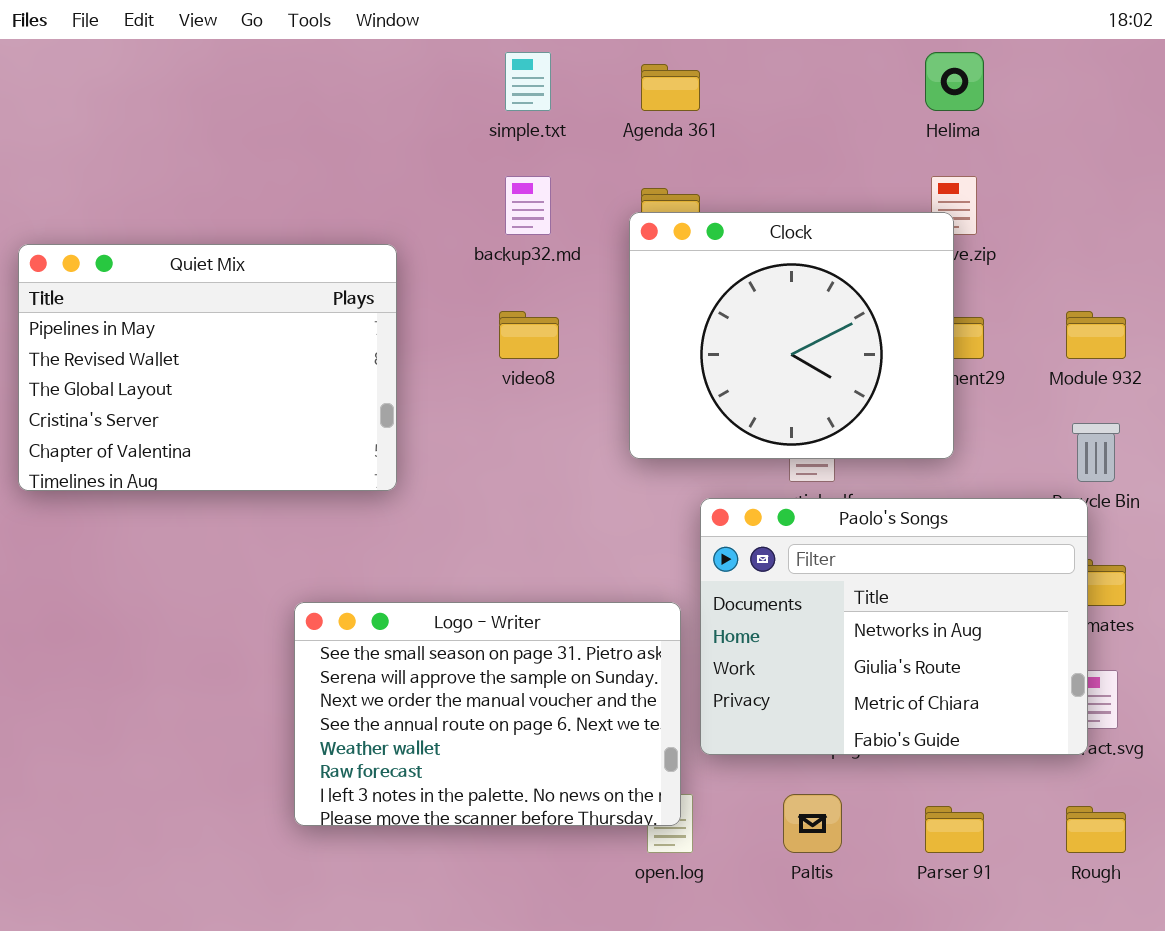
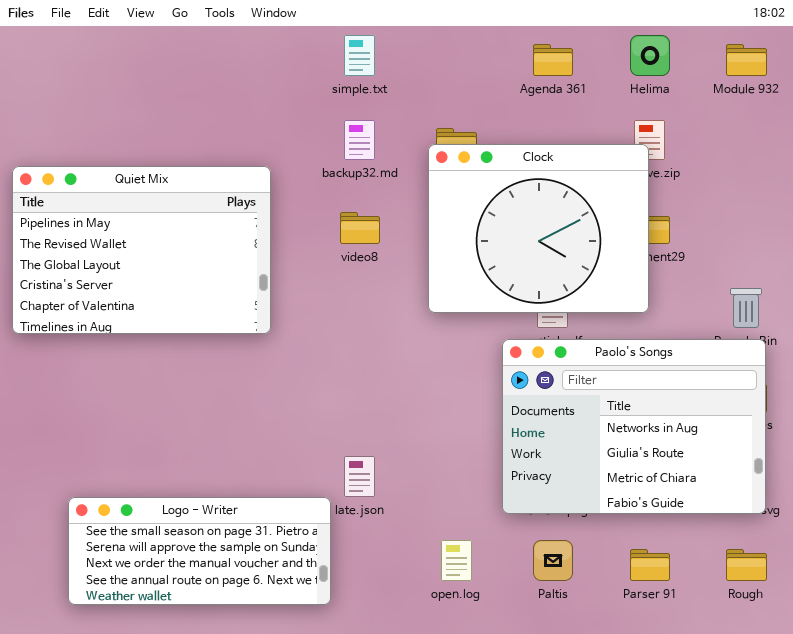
Agenda 361: [641,64,700,111] -> [533,44,573,76], moved
Module 932: [1066,311,1126,359] -> [726,44,767,76], moved
Paolo's Songs: [700,498,1088,755] -> [502,339,766,514], moved
Logo - Writer: [294,602,681,826] -> [68,497,331,605], moved, resized

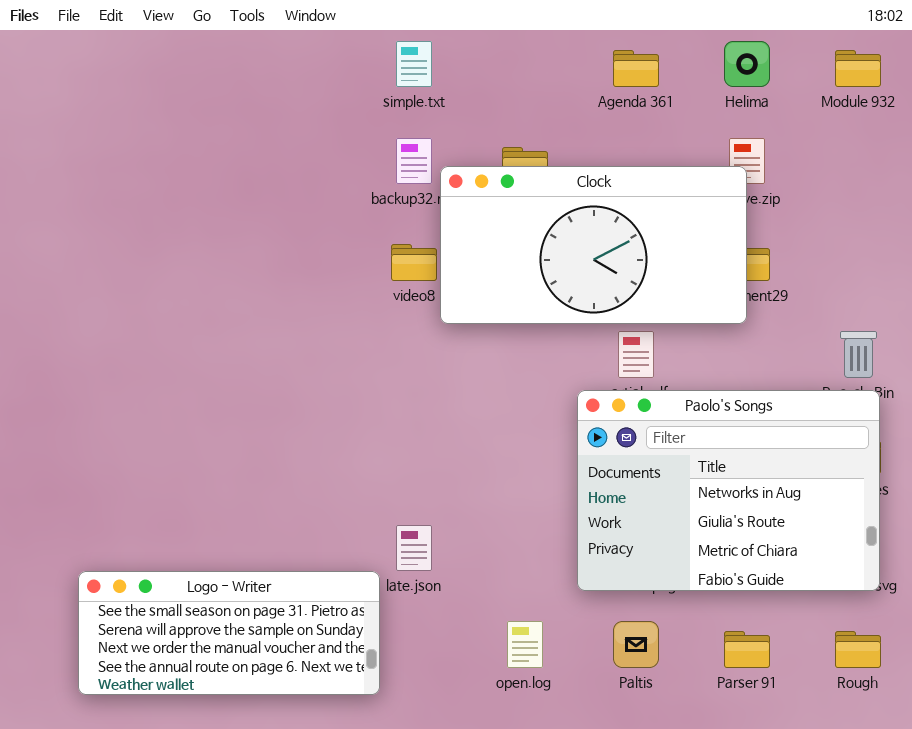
Clock: [428,144,649,313] -> [440,166,747,324], resized
Quiet Mix: [12,166,271,334] -> none, closed

